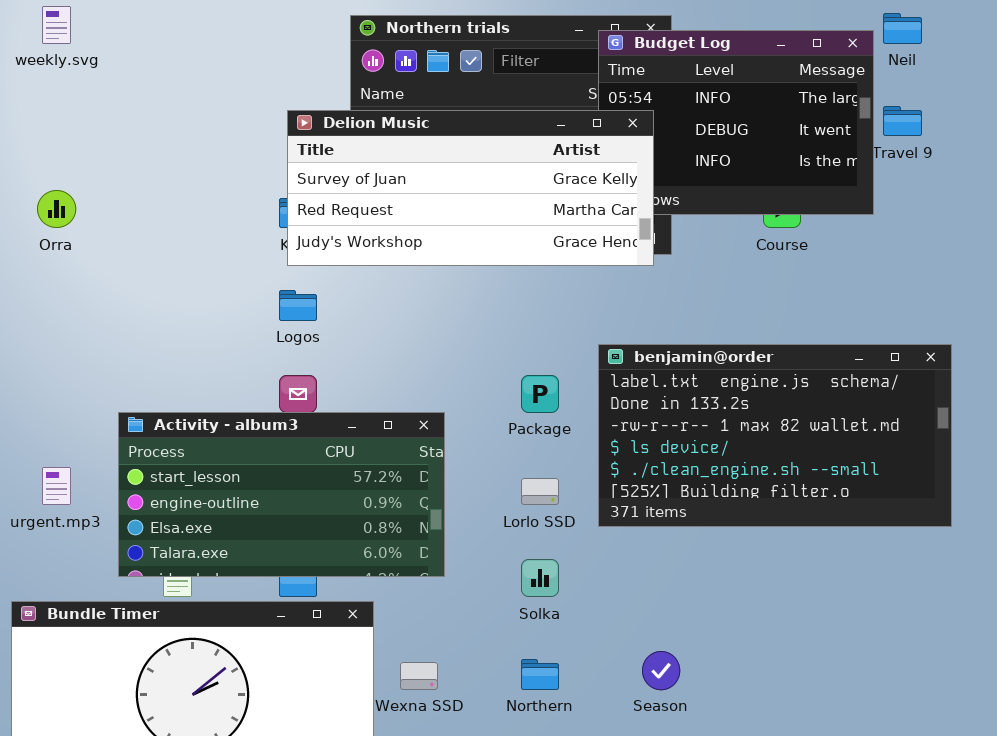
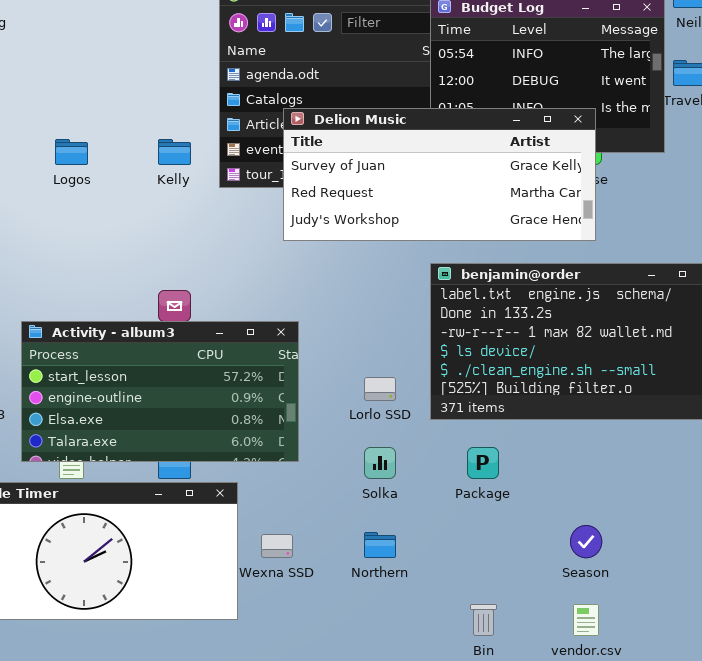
Delion Music: [287,110,654,266] -> [283,108,596,241], moved
Logos: [279,290,317,321] -> [55,139,88,165], moved
Package: [521,375,559,413] -> [467,447,499,479], moved
Season: [642,651,680,690] -> [570,525,602,558], moved

